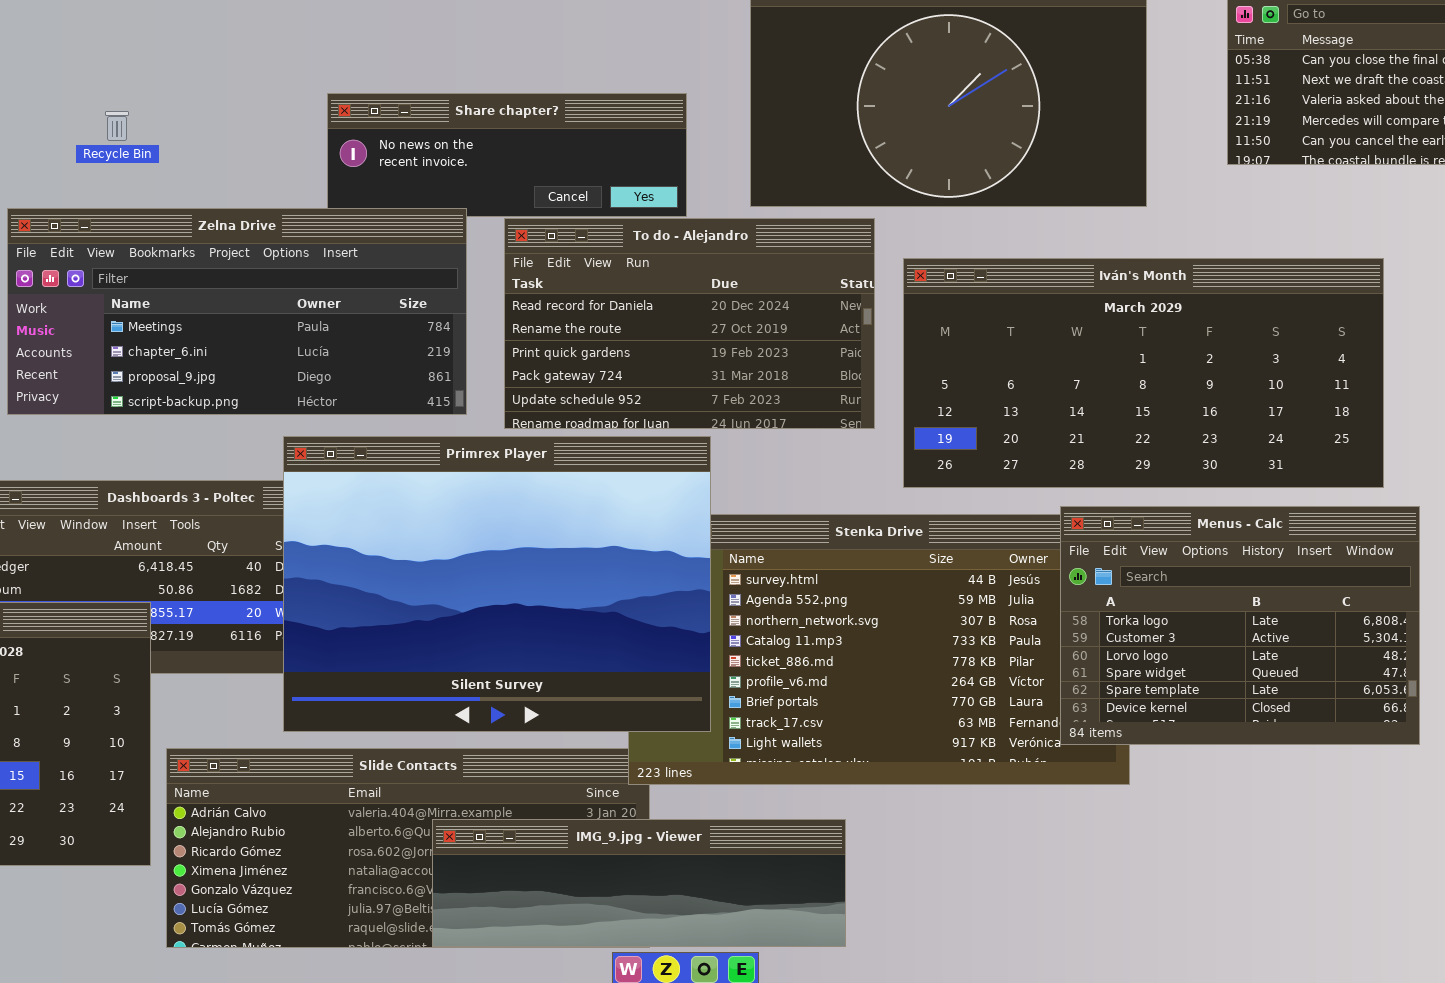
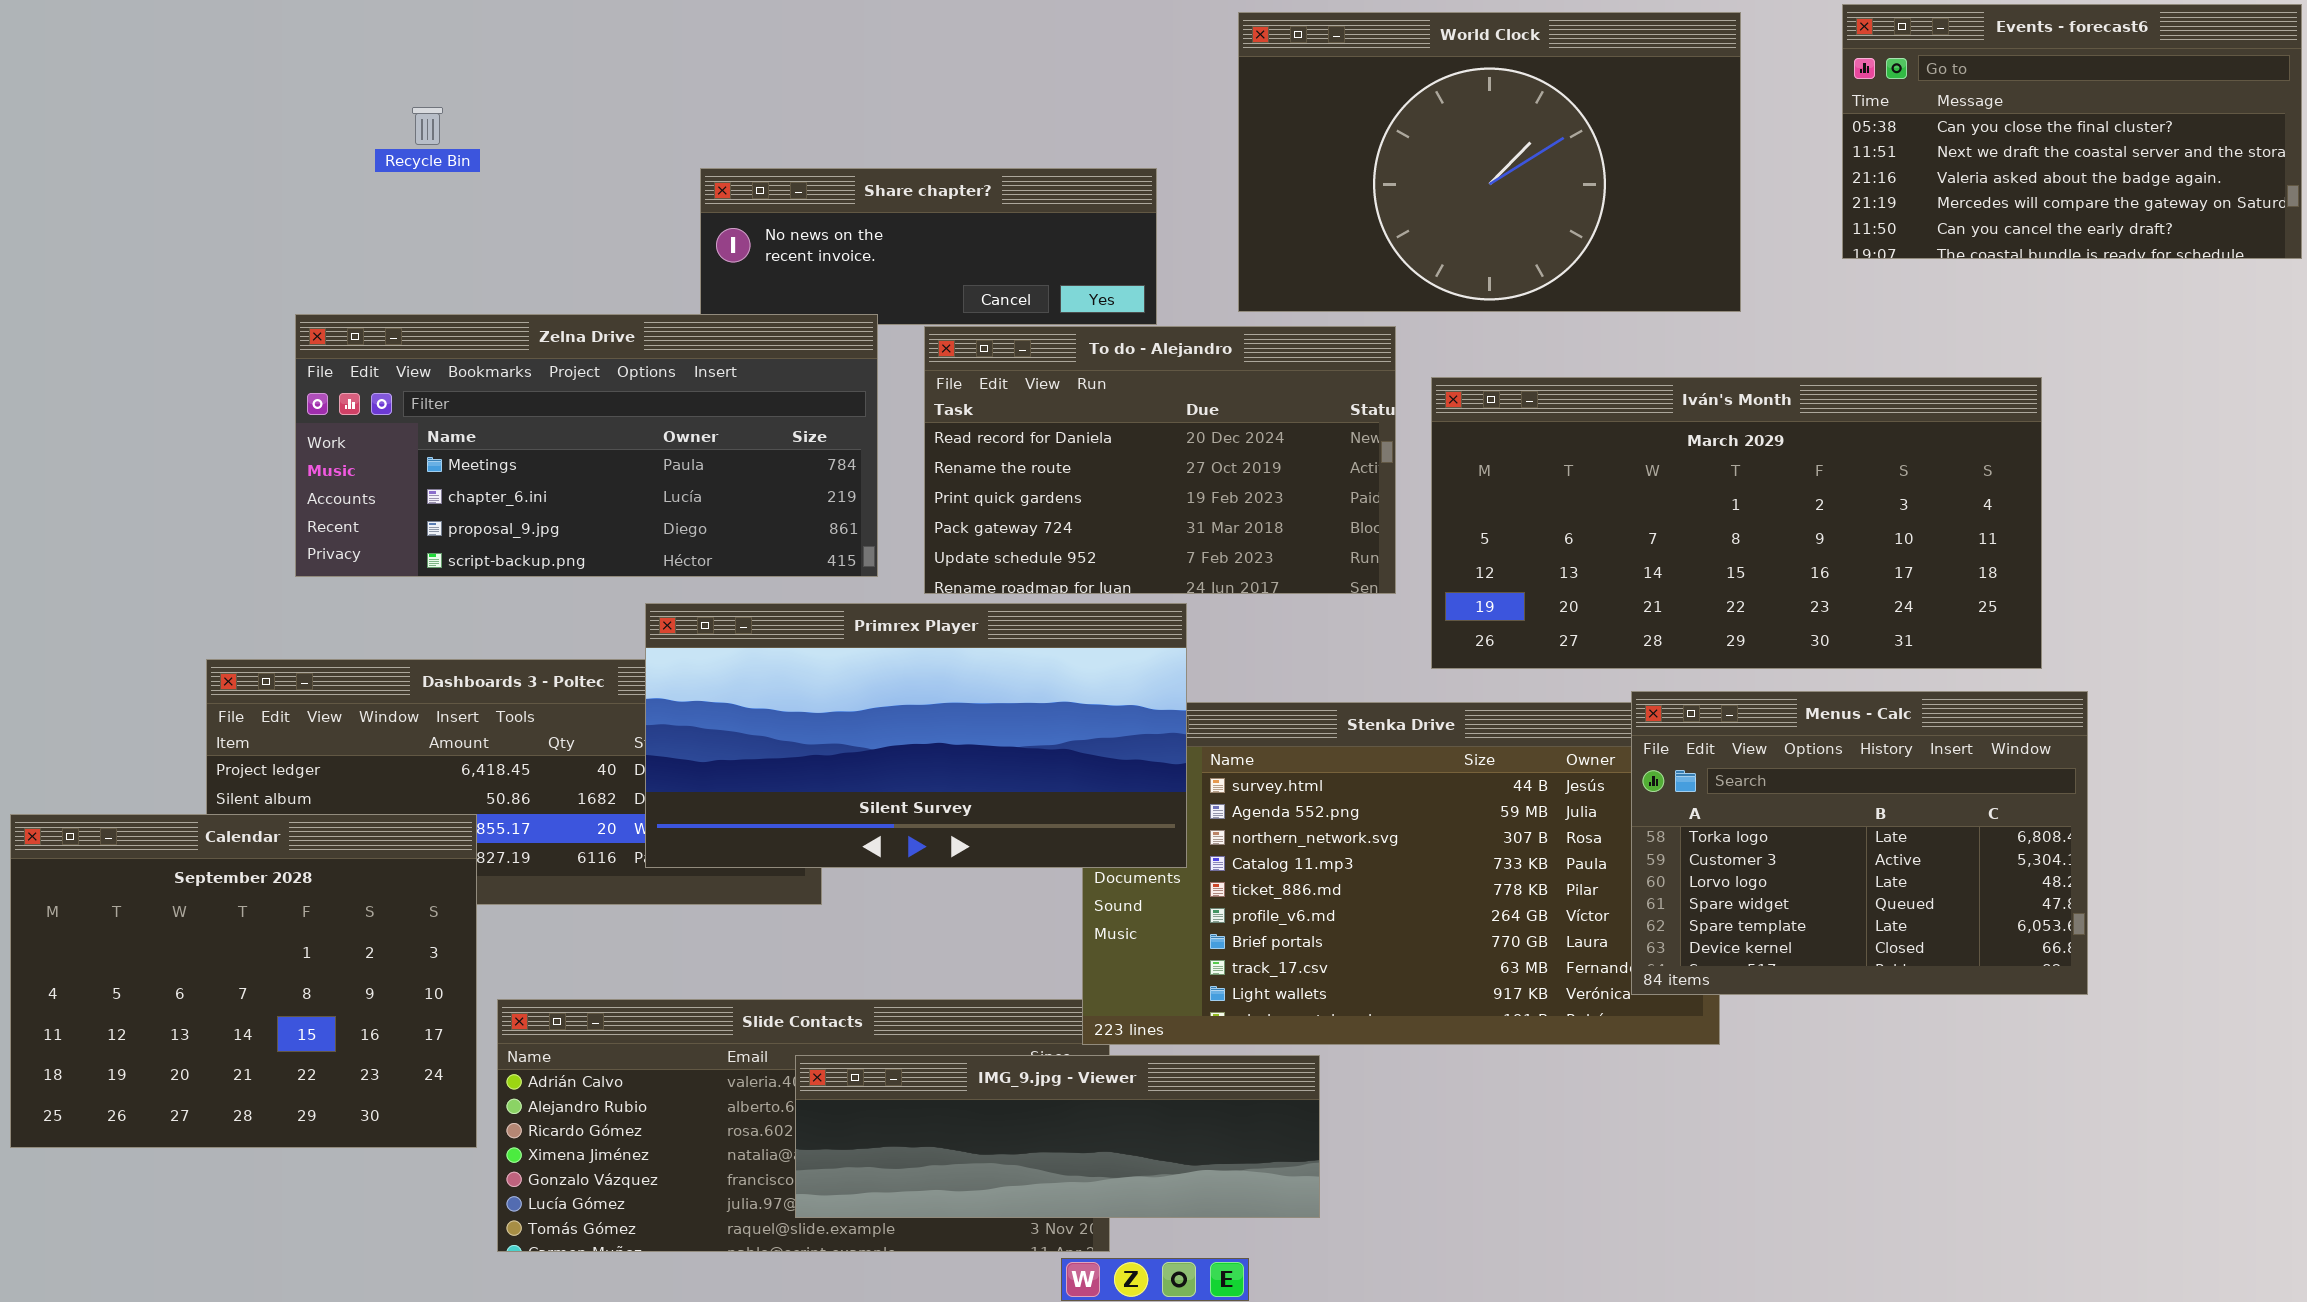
Recycle Bin: [105,111,129,141] -> [412,107,443,145], moved
Primrex Player: [283,436,711,732] -> [645,603,1187,868], resized
IMG_9.jpg - Viewer: [432,819,846,947] -> [795,1055,1320,1218], moved

